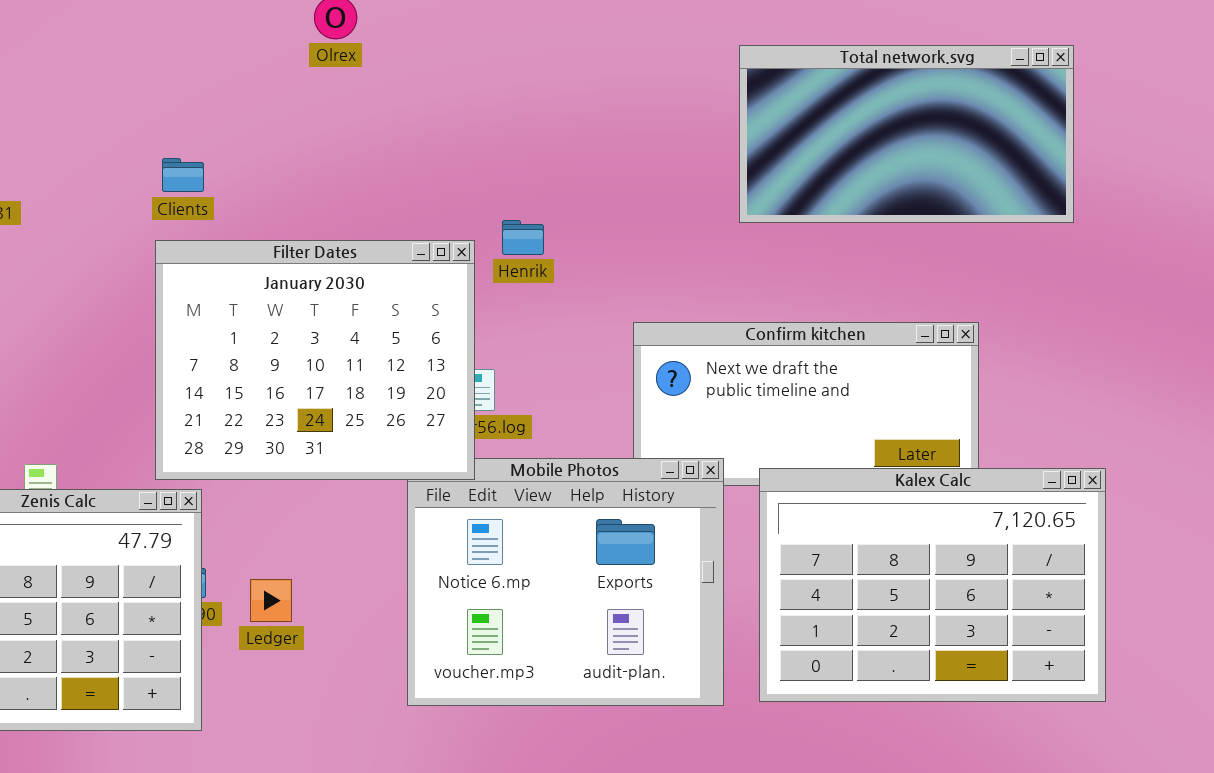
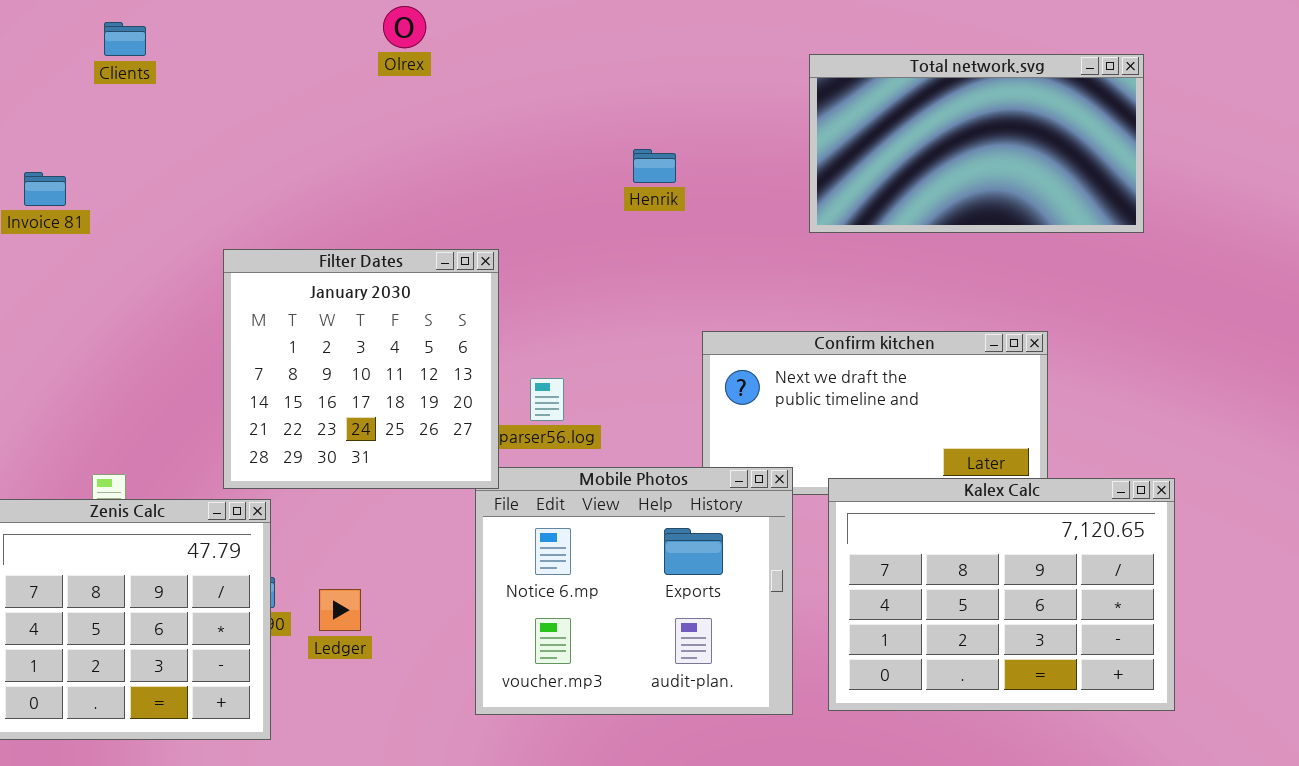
Clients: [162,158,204,192] -> [104,22,146,56], moved
Henrik: [502,220,544,255] -> [633,149,676,183], moved
Filter Dates: [155,240,475,480] -> [223,249,499,489], resized

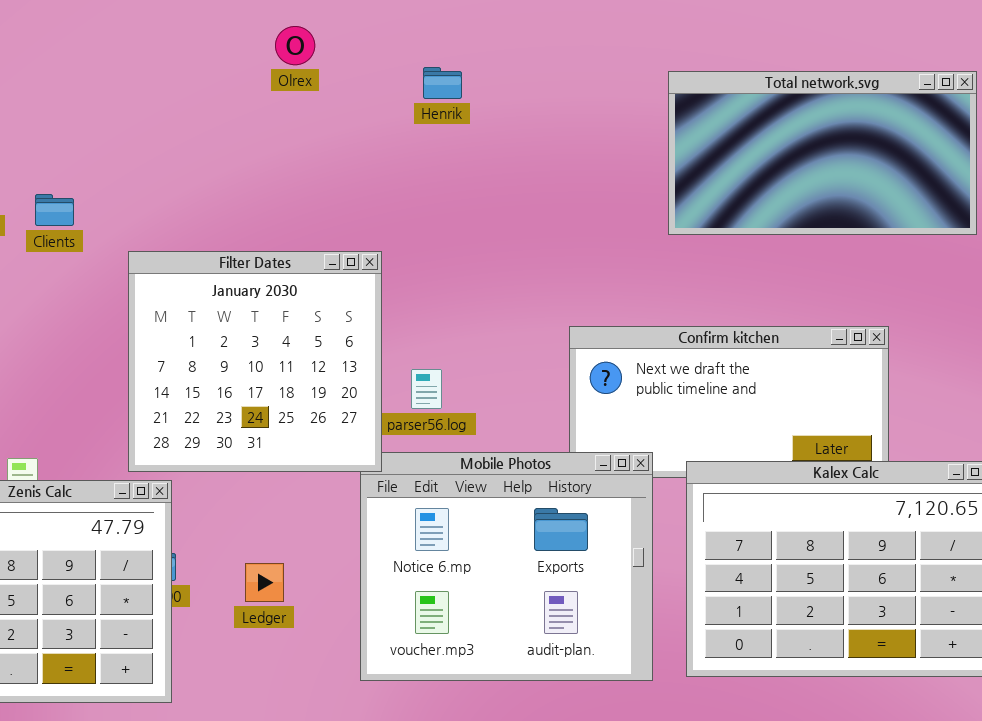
Clients: [104,22,146,56] -> [35,194,74,226], moved
Henrik: [633,149,676,183] -> [423,67,462,99], moved
Ledger: [319,589,361,631] -> [245,563,284,602], moved

